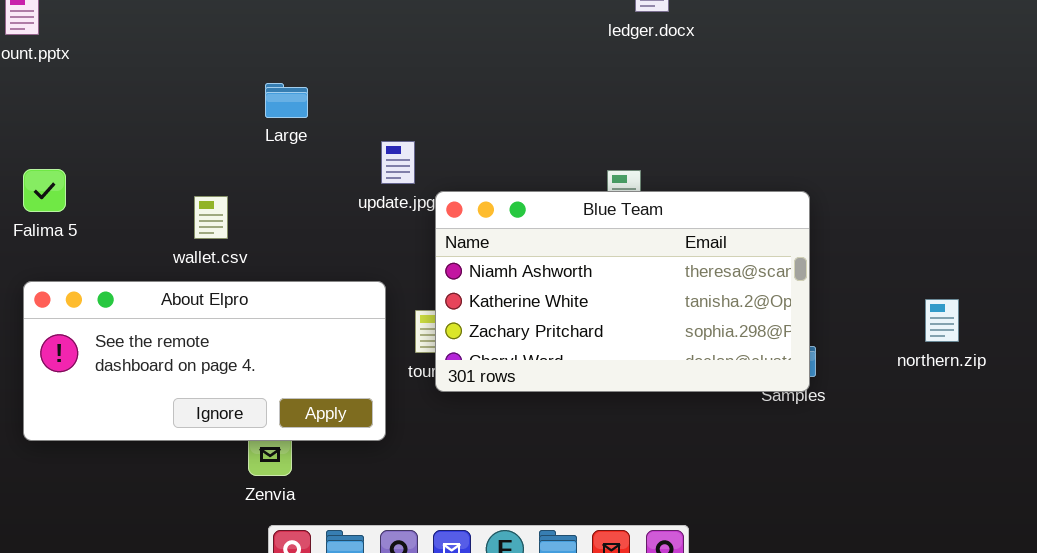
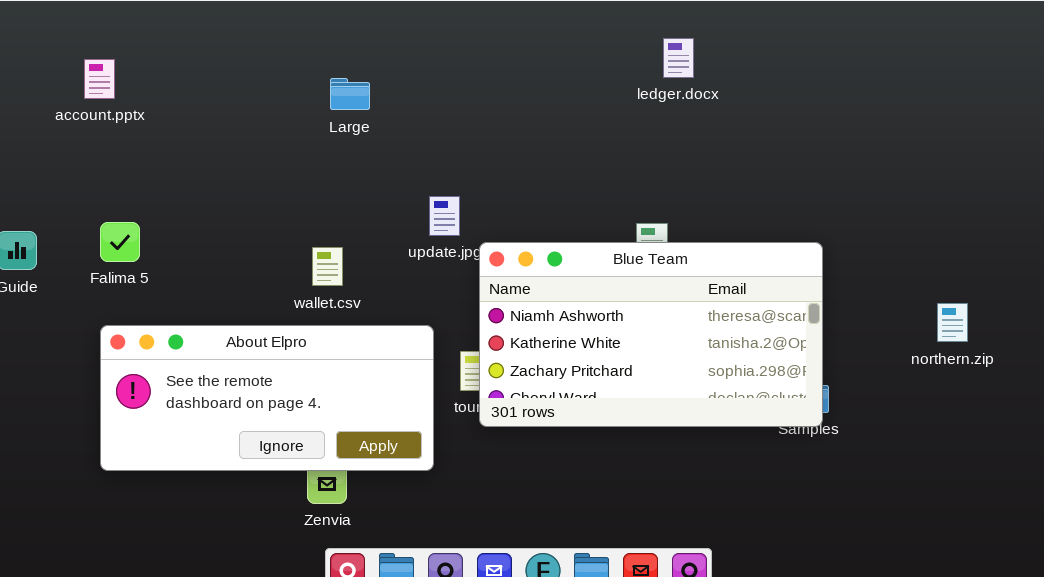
Large: [265,83,308,118] -> [330,78,370,110], moved
wallet.csv: [194,196,228,239] -> [312,247,343,286], moved
northern.zip: [925,299,959,342] -> [937,303,968,342], moved

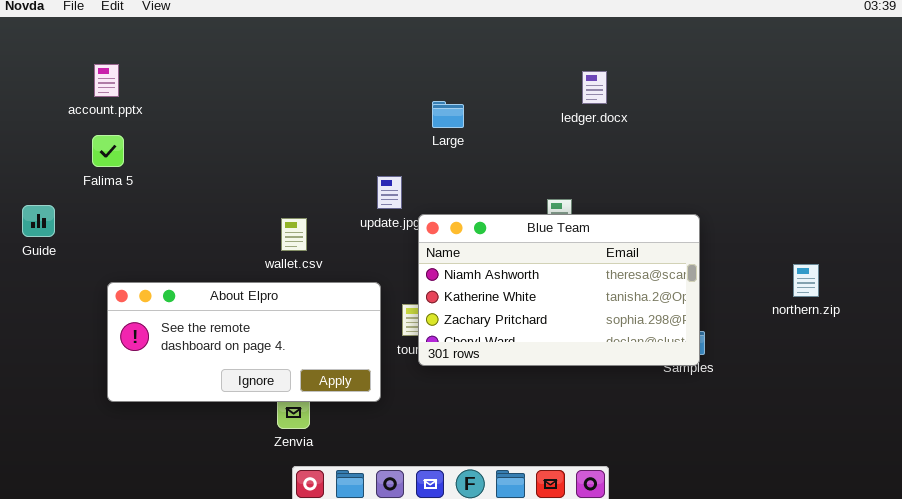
ledger.docx: [663,38,694,78] -> [582,71,607,104], moved
Large: [330,78,370,110] -> [432,101,464,128], moved
Falima 5: [100,222,140,262] -> [92,135,124,167], moved

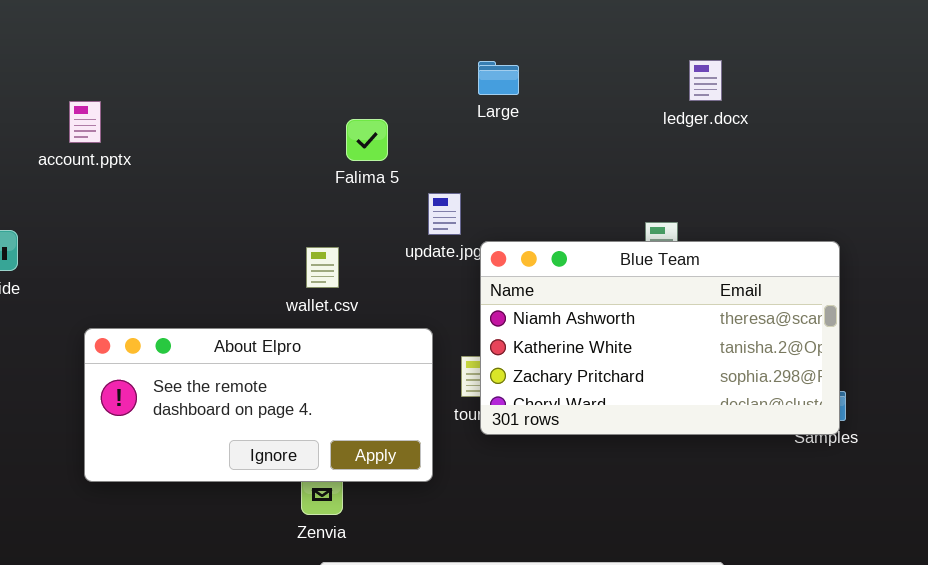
account.pptx: [94,64,119,97] -> [69,101,101,143], moved
Large: [432,101,464,128] -> [478,61,519,95], moved
Falima 5: [92,135,124,167] -> [346,119,388,161], moved

